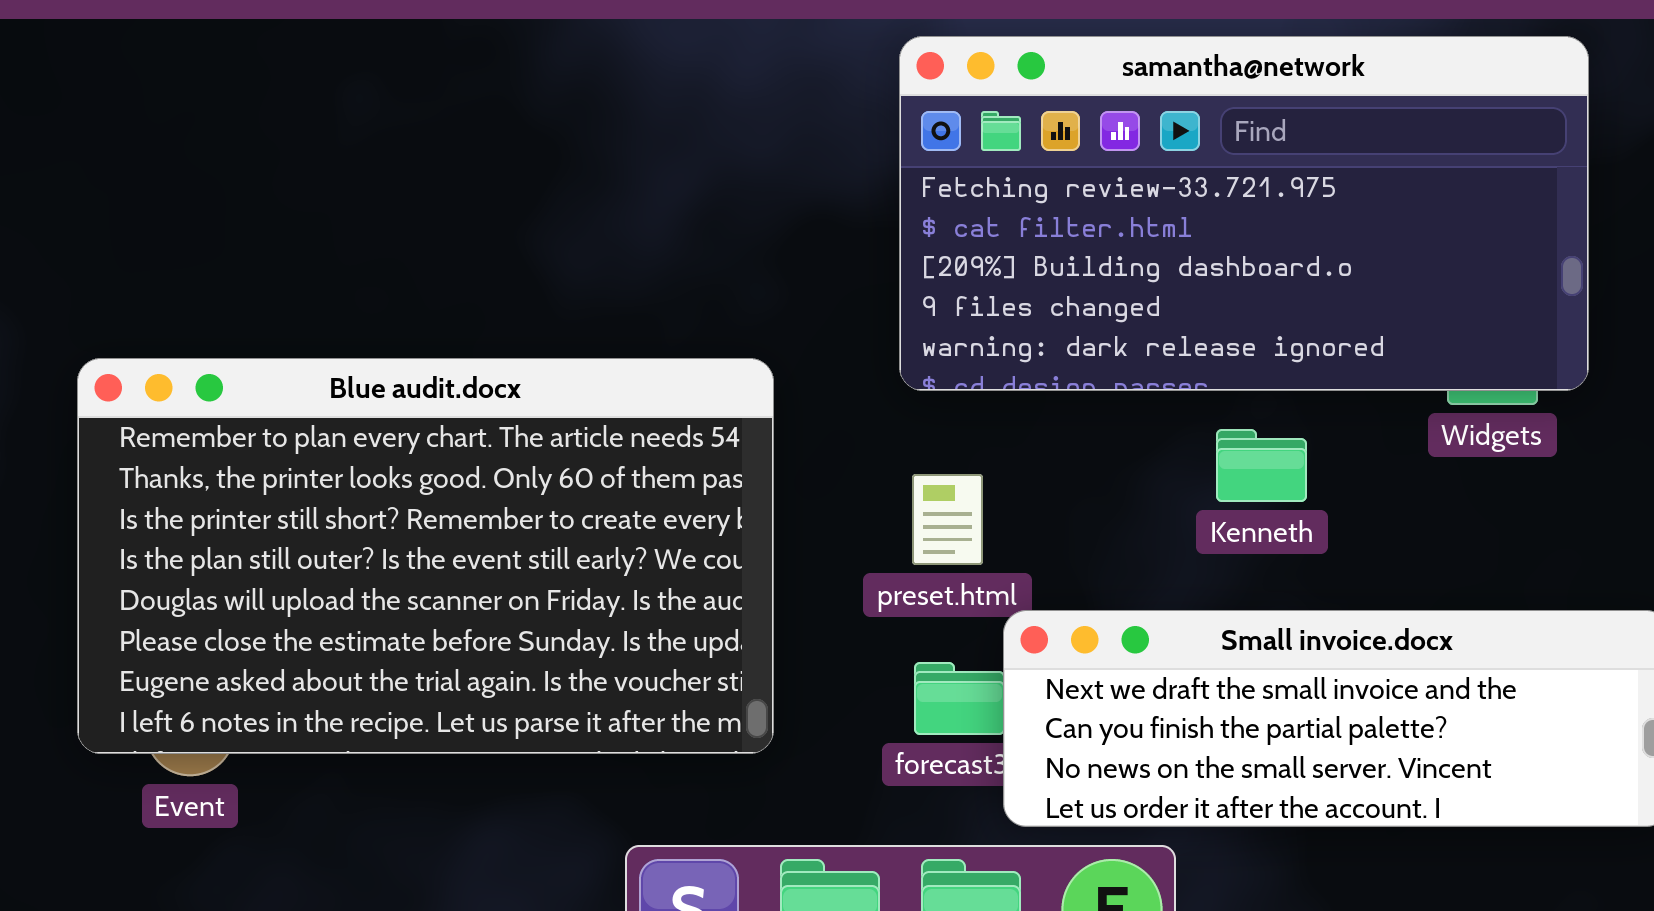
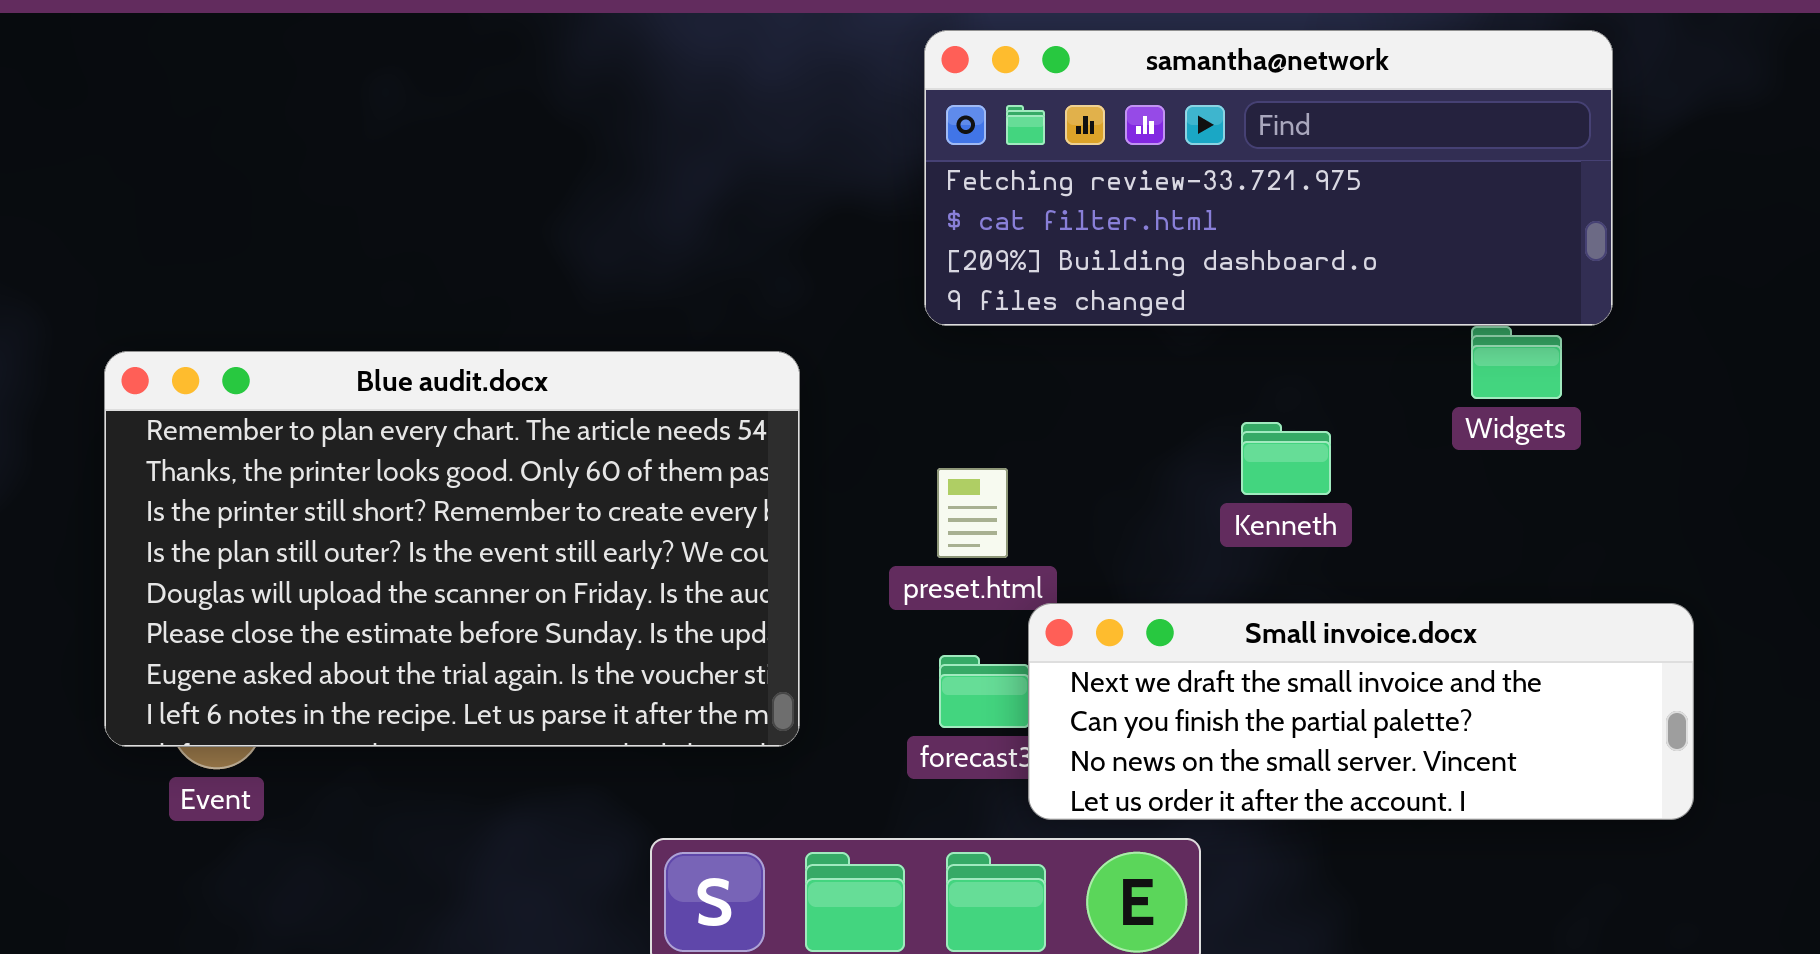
samantha@network: [899,36,1589,391] -> [924,30,1613,326], resized

